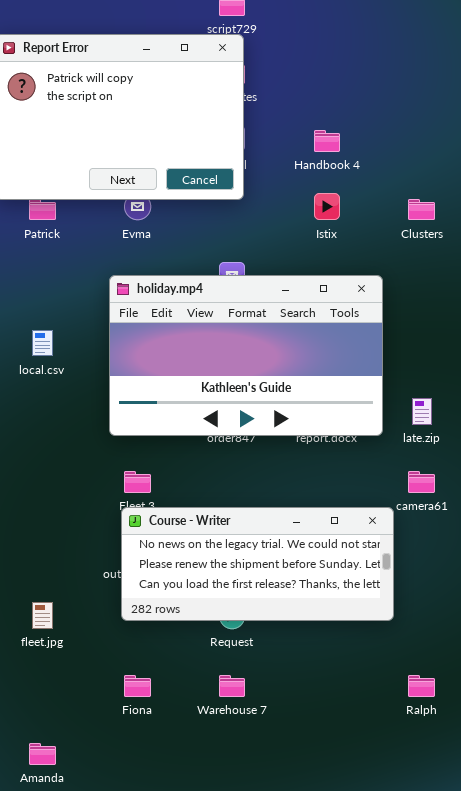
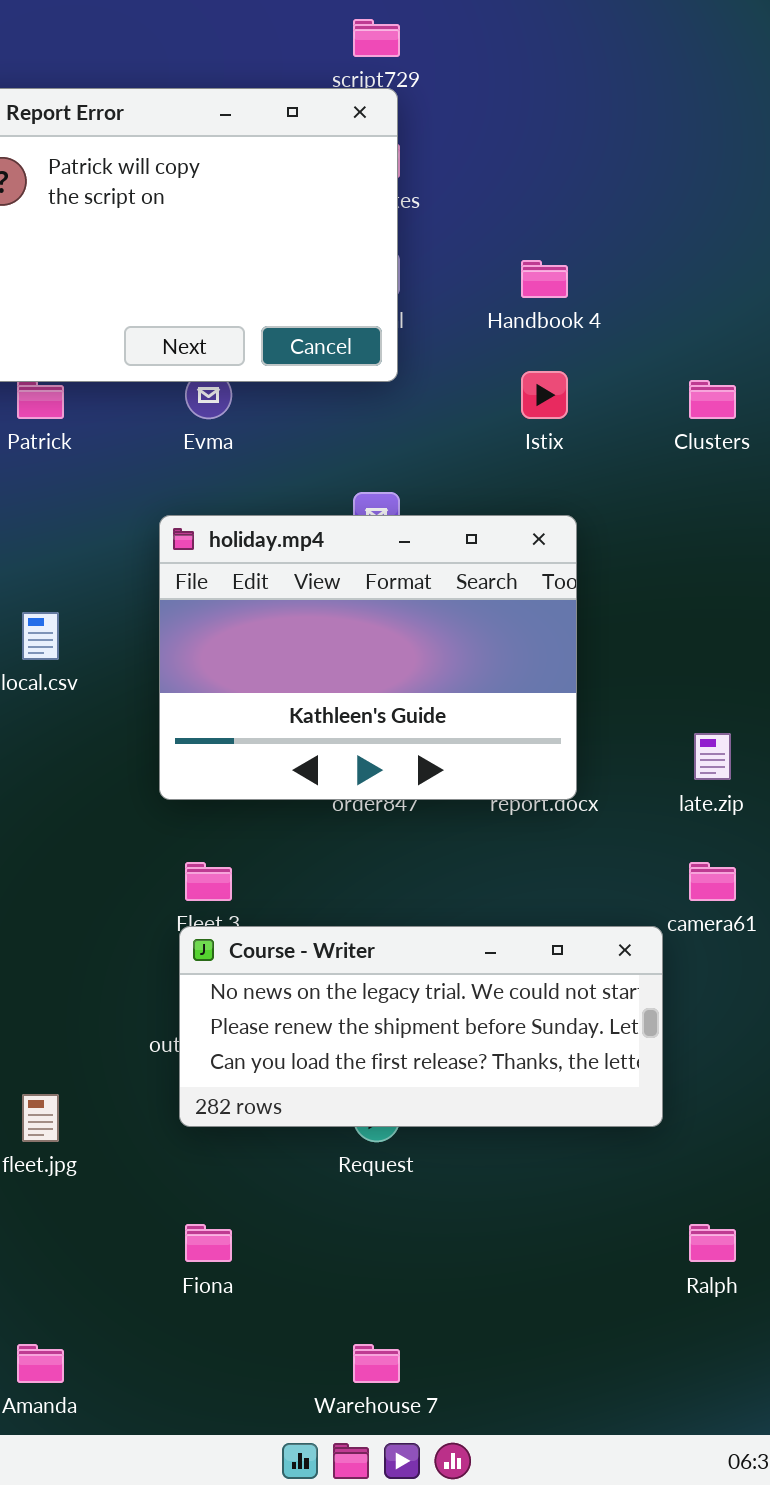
holiday.mp4: [109,275,383,436] -> [159,515,577,800], resized
Warehouse 7: [219,675,245,697] -> [353,1344,400,1383], moved

